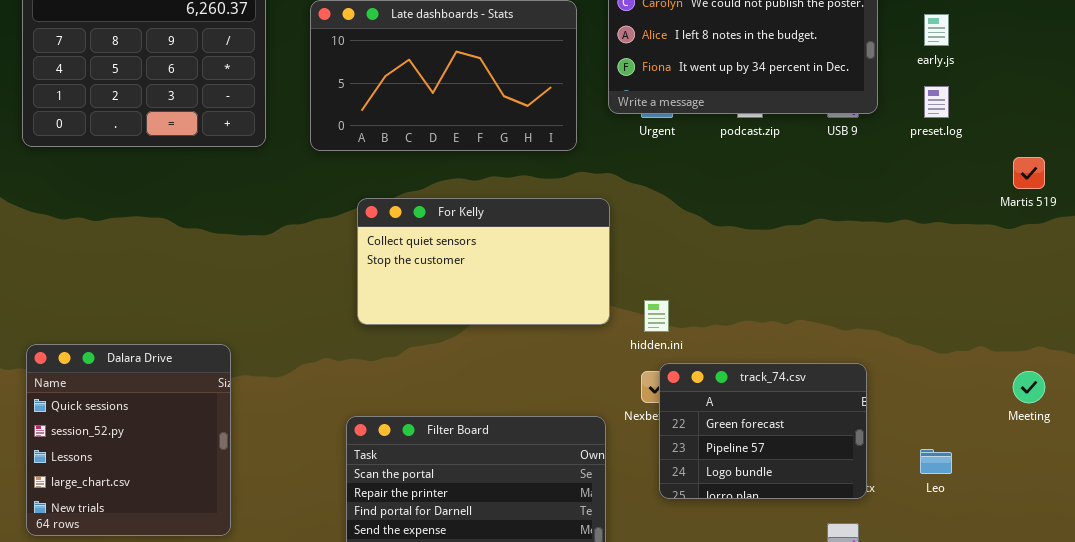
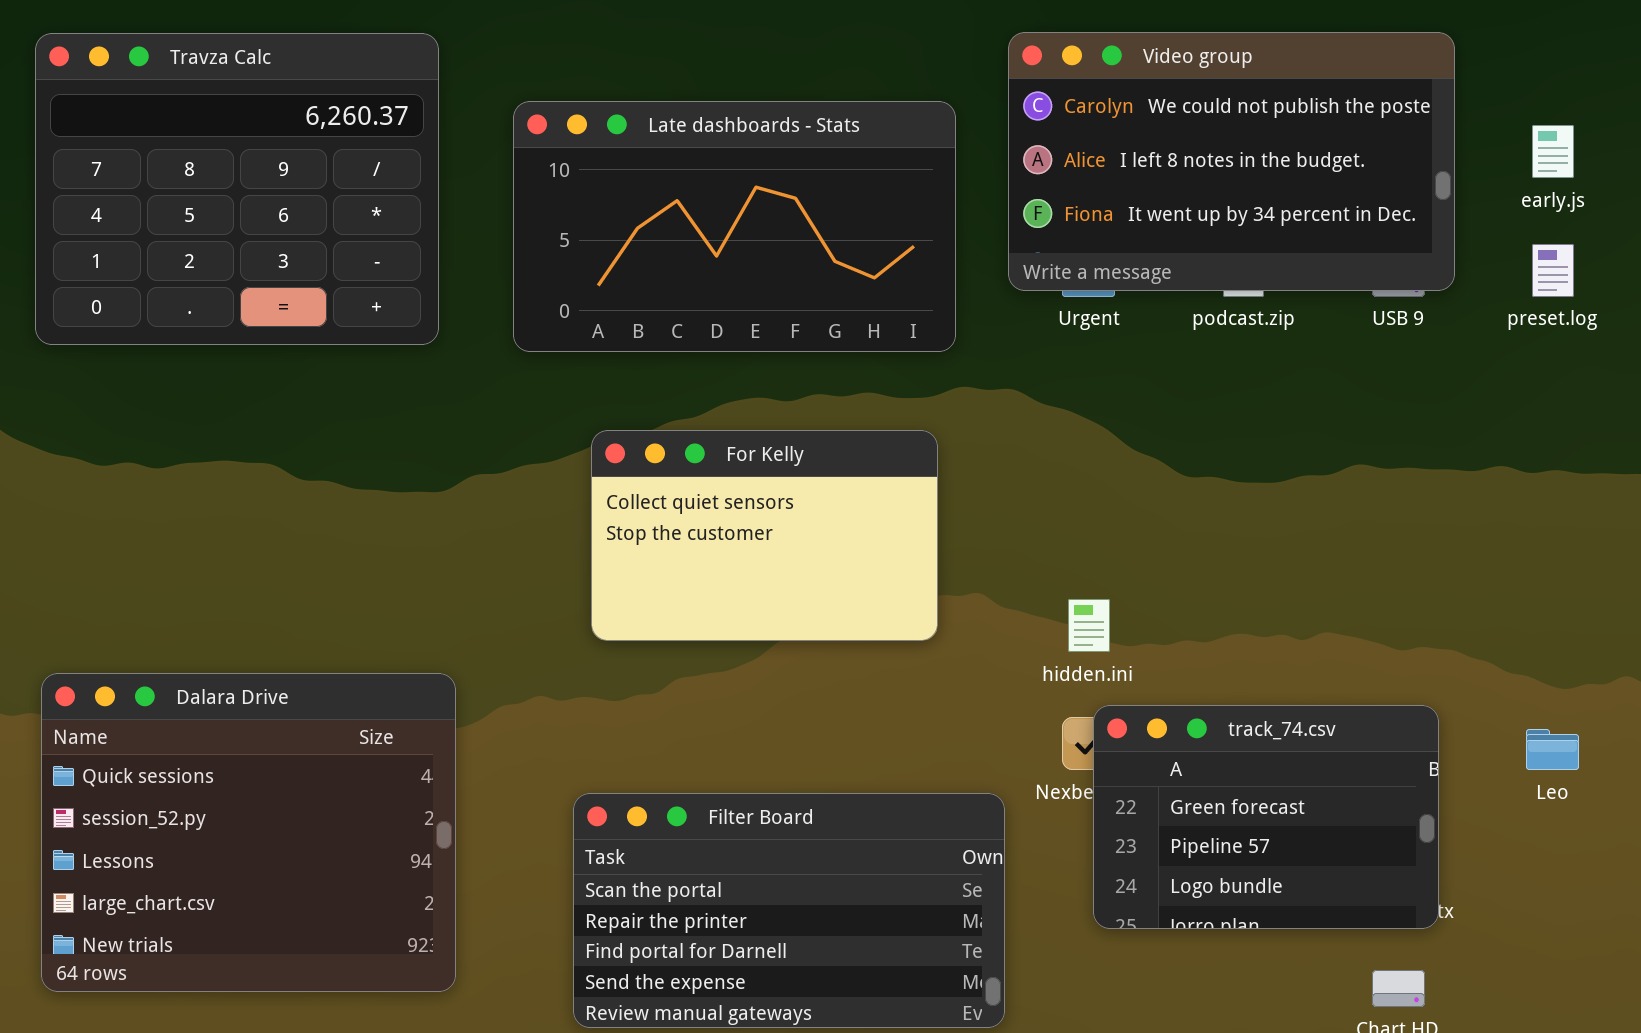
For Kelly: [357,198,610,325] -> [591,430,938,641], resized
Dalara Drive: [26,344,231,536] -> [41,673,456,992], resized
Leo: [920,449,952,474] -> [1526,729,1579,770], moved

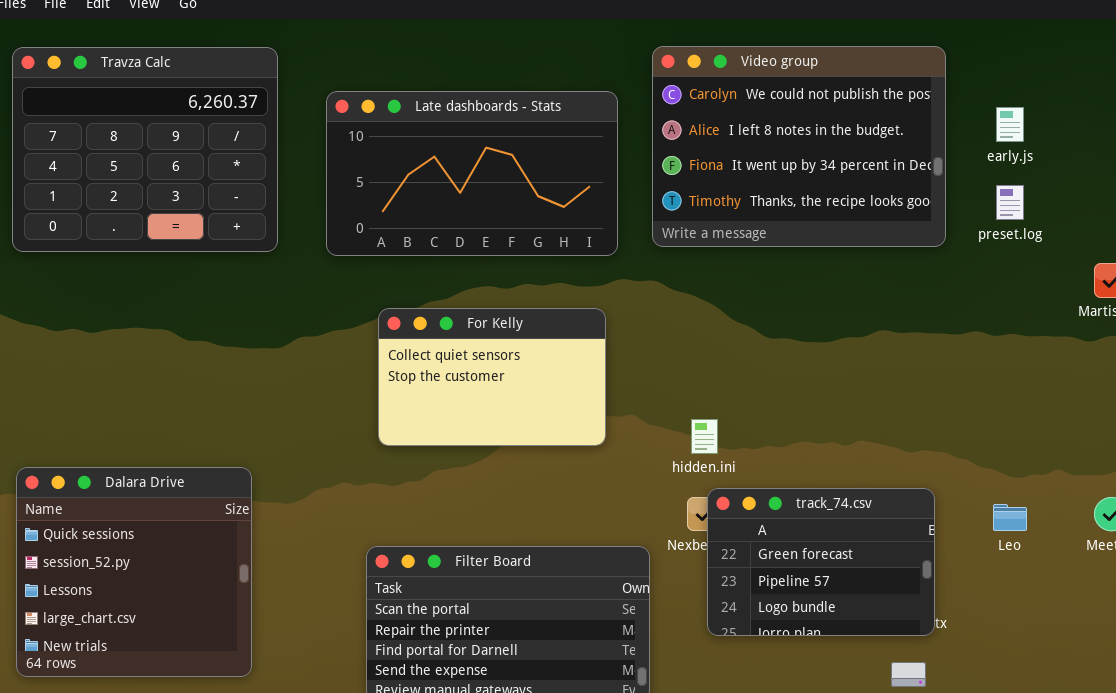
Video group: [1008,32,1455,291] -> [652,46,946,247], resized
Dalara Drive: [41,673,456,992] -> [16,467,252,677], resized

